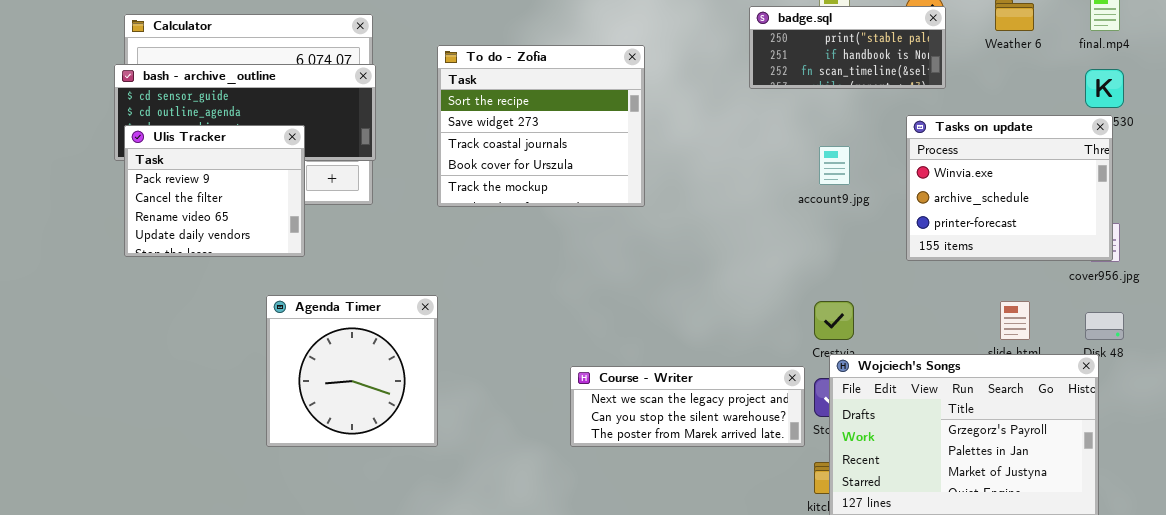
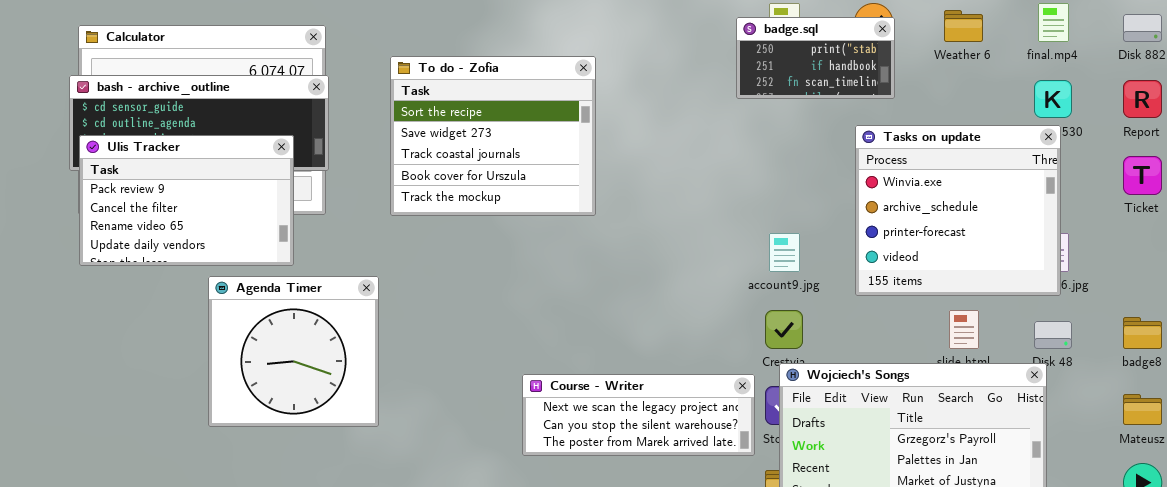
badge.sql: [749,6,946,89] -> [736,17,895,99], resized
Tasks on update: [906,115,1113,261] -> [855,125,1061,296], resized
Ulis Tracker: [124,125,305,257] -> [79,135,294,266], resized
account9.jpg: [819,146,850,185] -> [769,233,800,272], moved
Agenda Timer: [266,295,438,447] -> [208,276,379,427], moved

